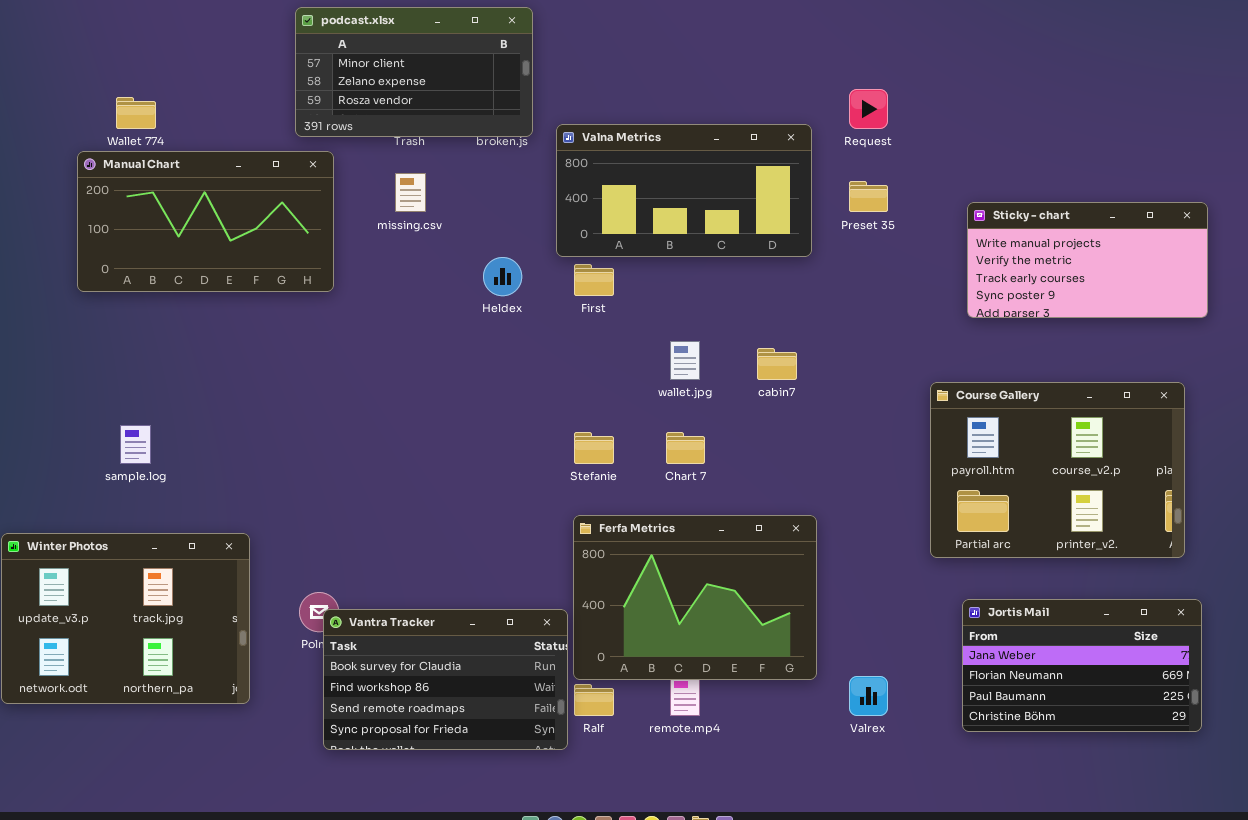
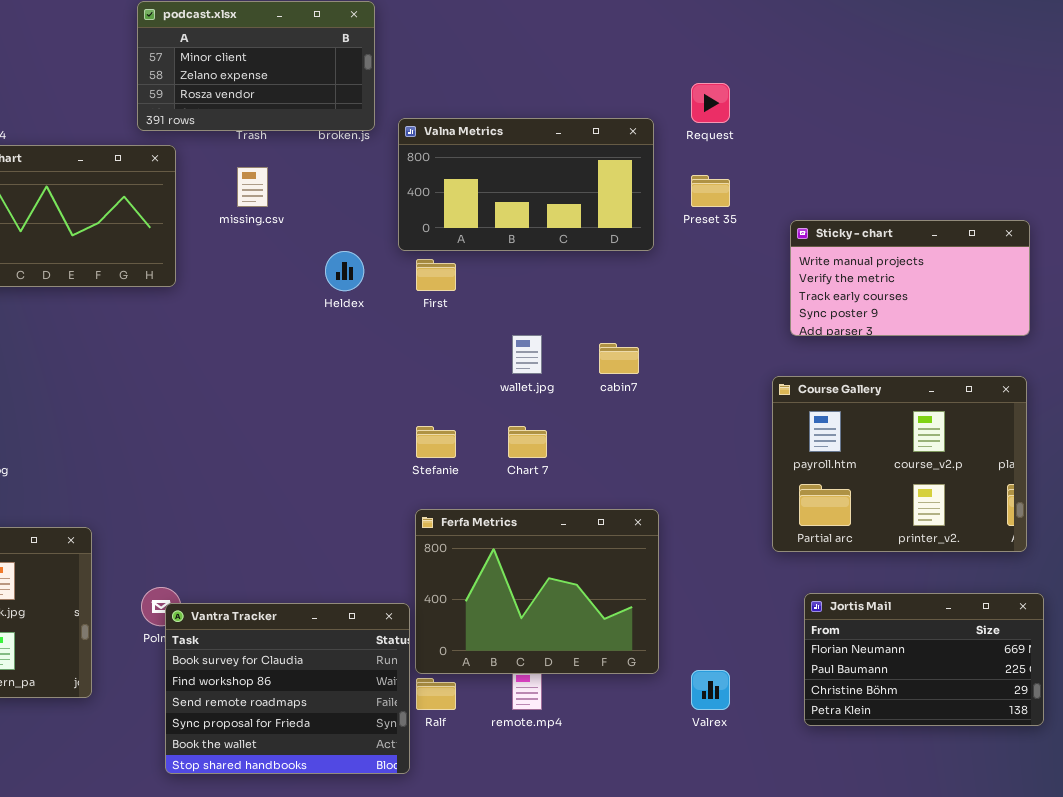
Sticky - chart: [967,202,1208,318] -> [790,220,1030,336], moved
Jortis Mail: [962,599,1202,732] -> [804,593,1044,726], scrolled down 1 row
Vantra Tracker: [323,609,568,750] -> [165,603,410,774], resized

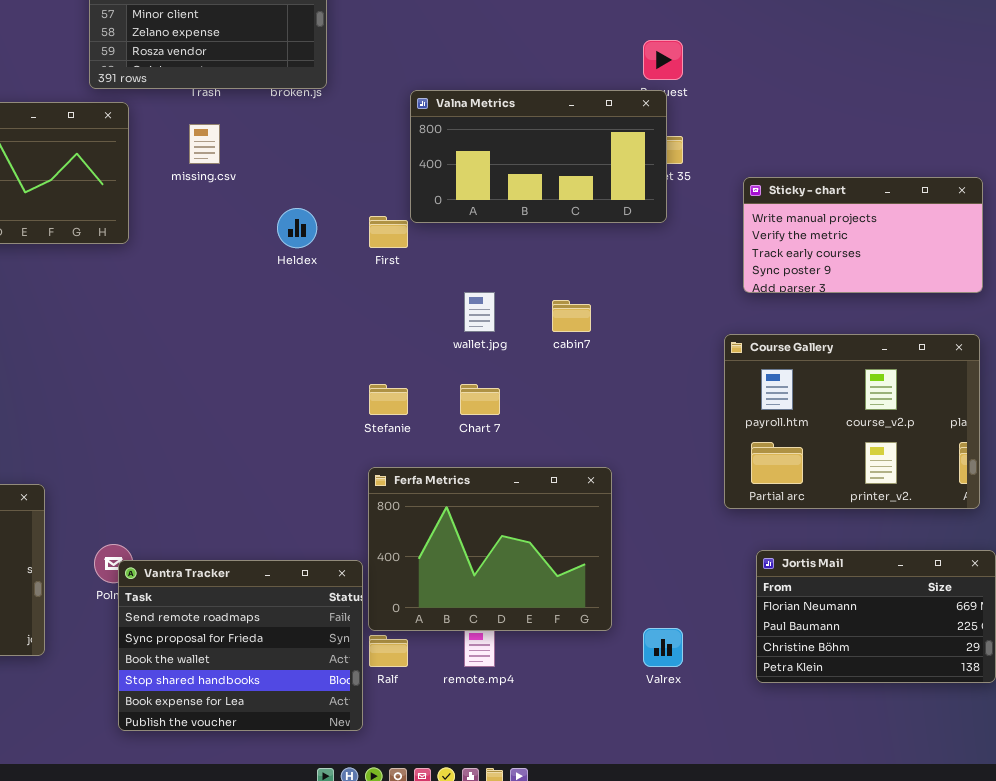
Valna Metrics: [398,118,654,251] -> [410,90,667,223], moved
Vantra Tracker: [165,603,410,774] -> [118,560,363,731], scrolled down 2 rows

